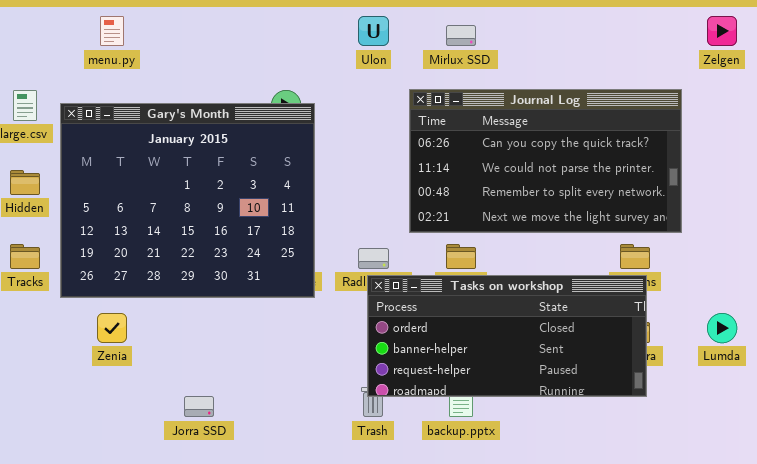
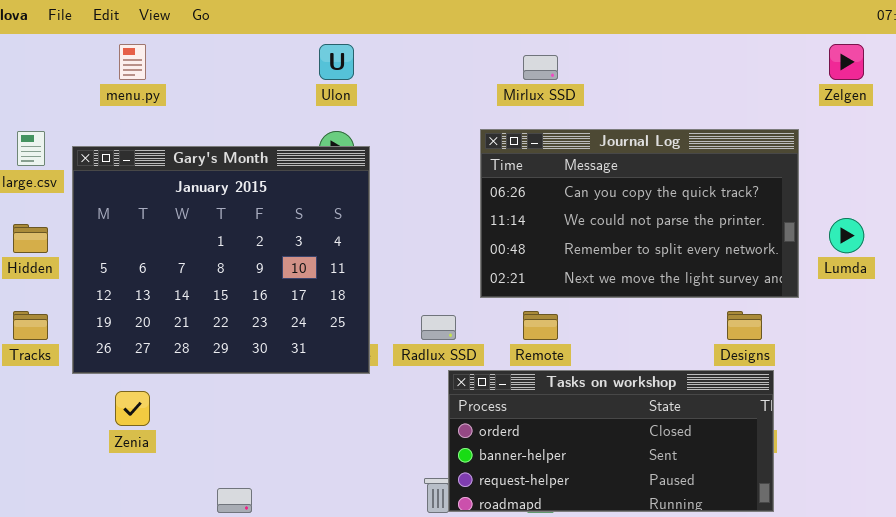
Ulon: [358,16,389,46] -> [319,44,354,80], moved
Tasks on workshop: [367,275,647,397] -> [448,370,774,512], moved
Lumda: [707,313,737,343] -> [829,218,864,253], moved

